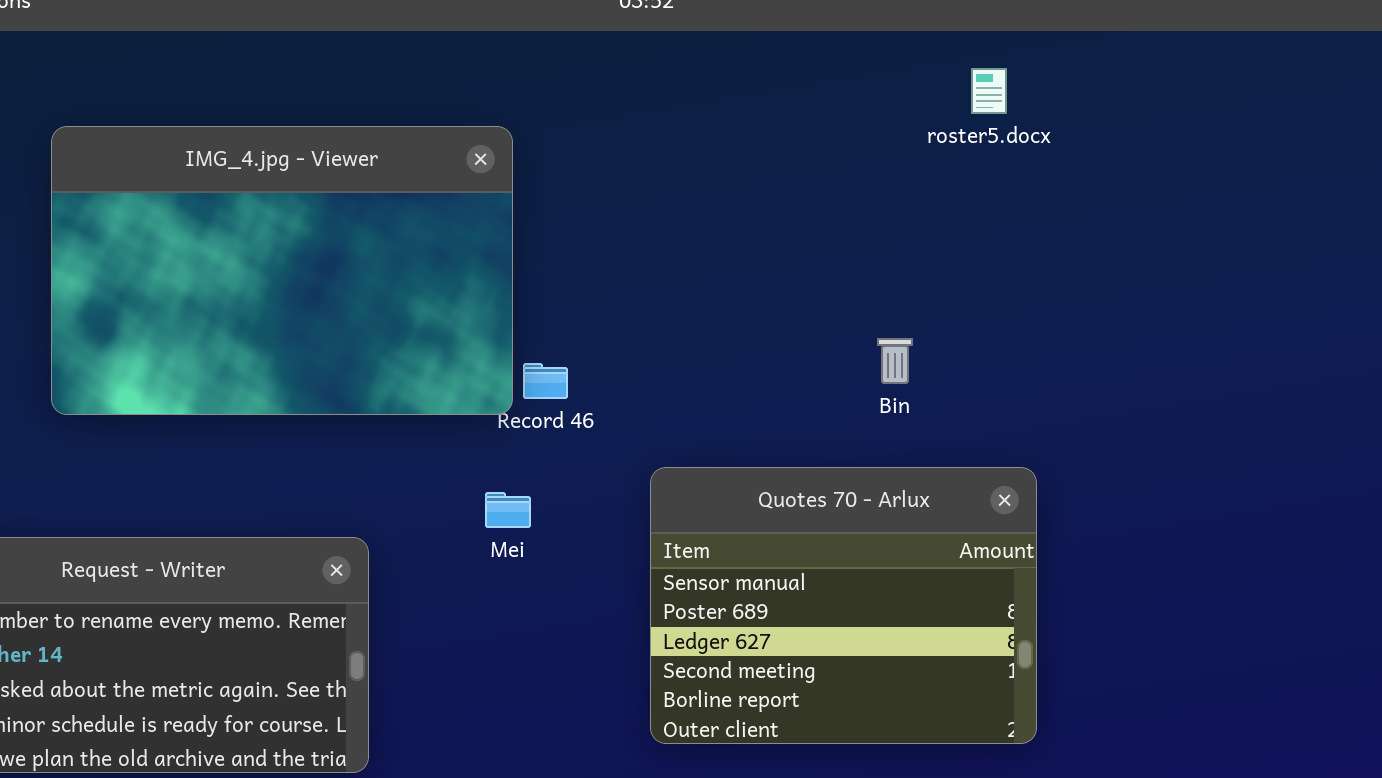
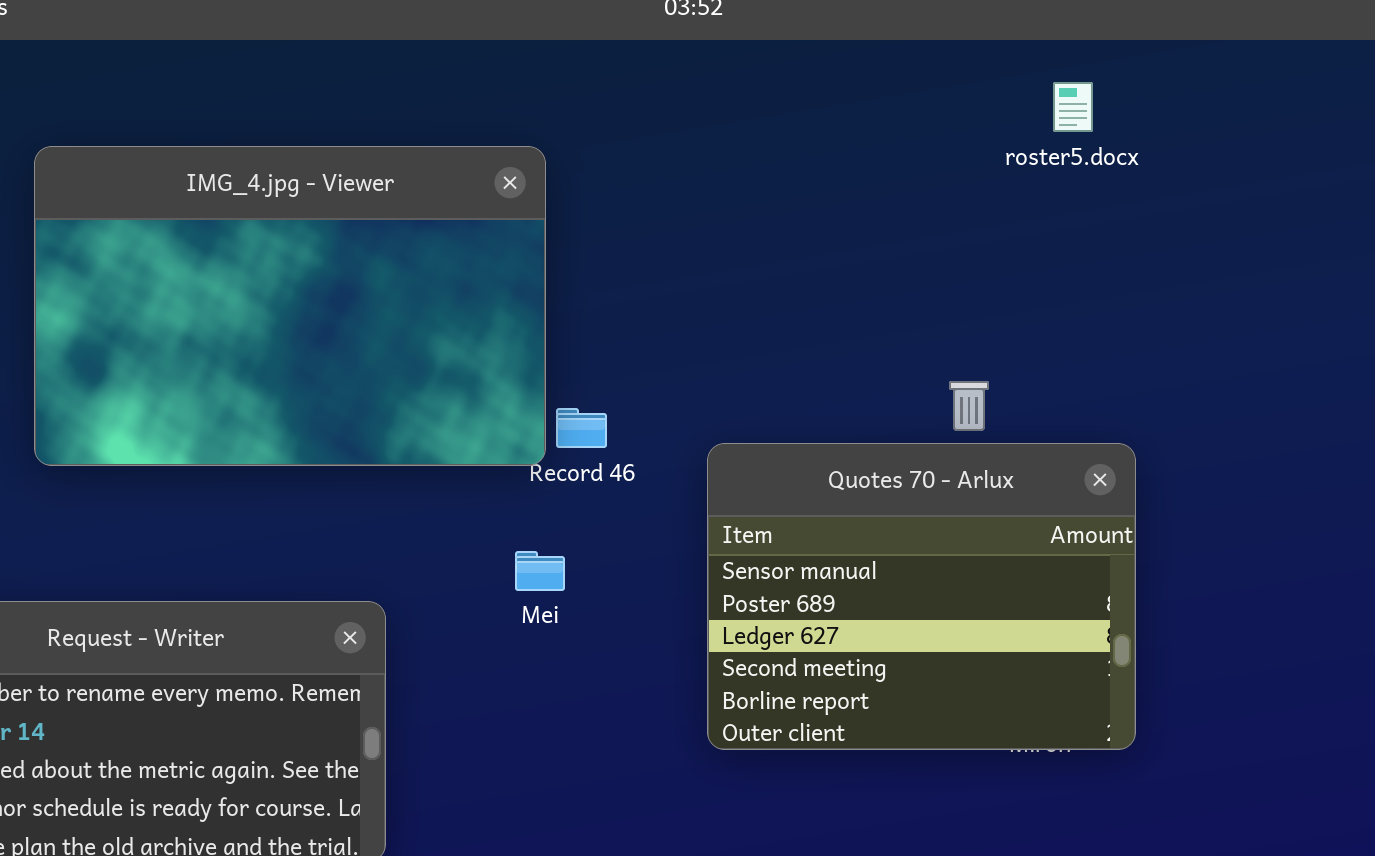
Quotes 70 - Arlux: [650,467,1037,744] -> [707,443,1136,750], moved

